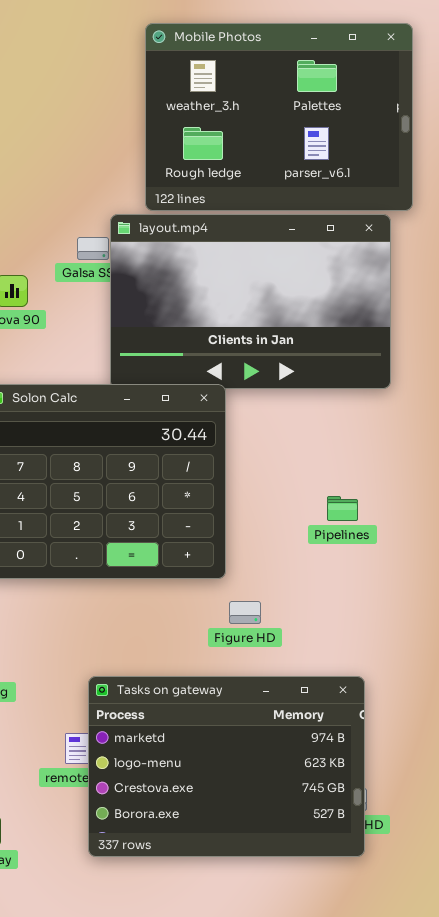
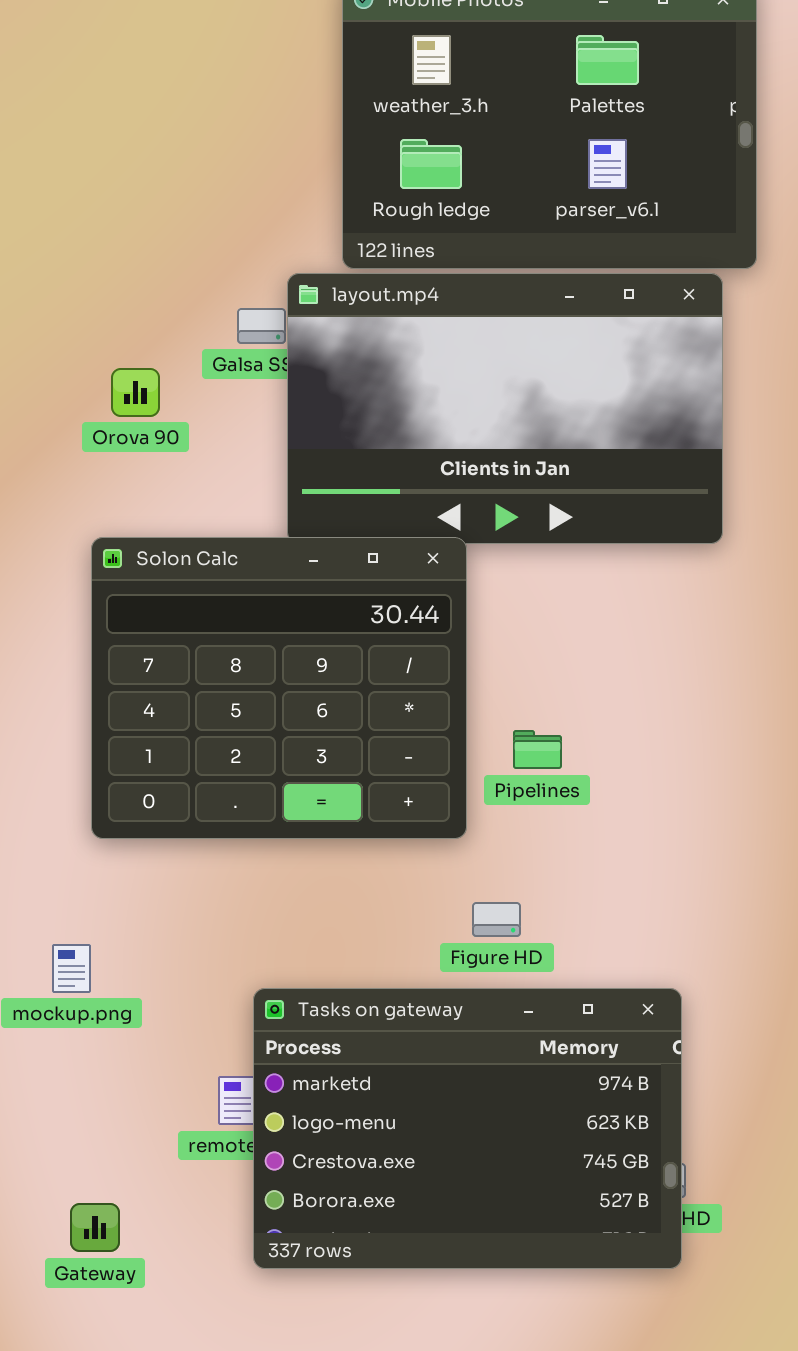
Pipelines: [327,496,358,521] -> [513,730,562,769], moved
Figure HD: [229,601,261,624] -> [472,902,521,937], moved

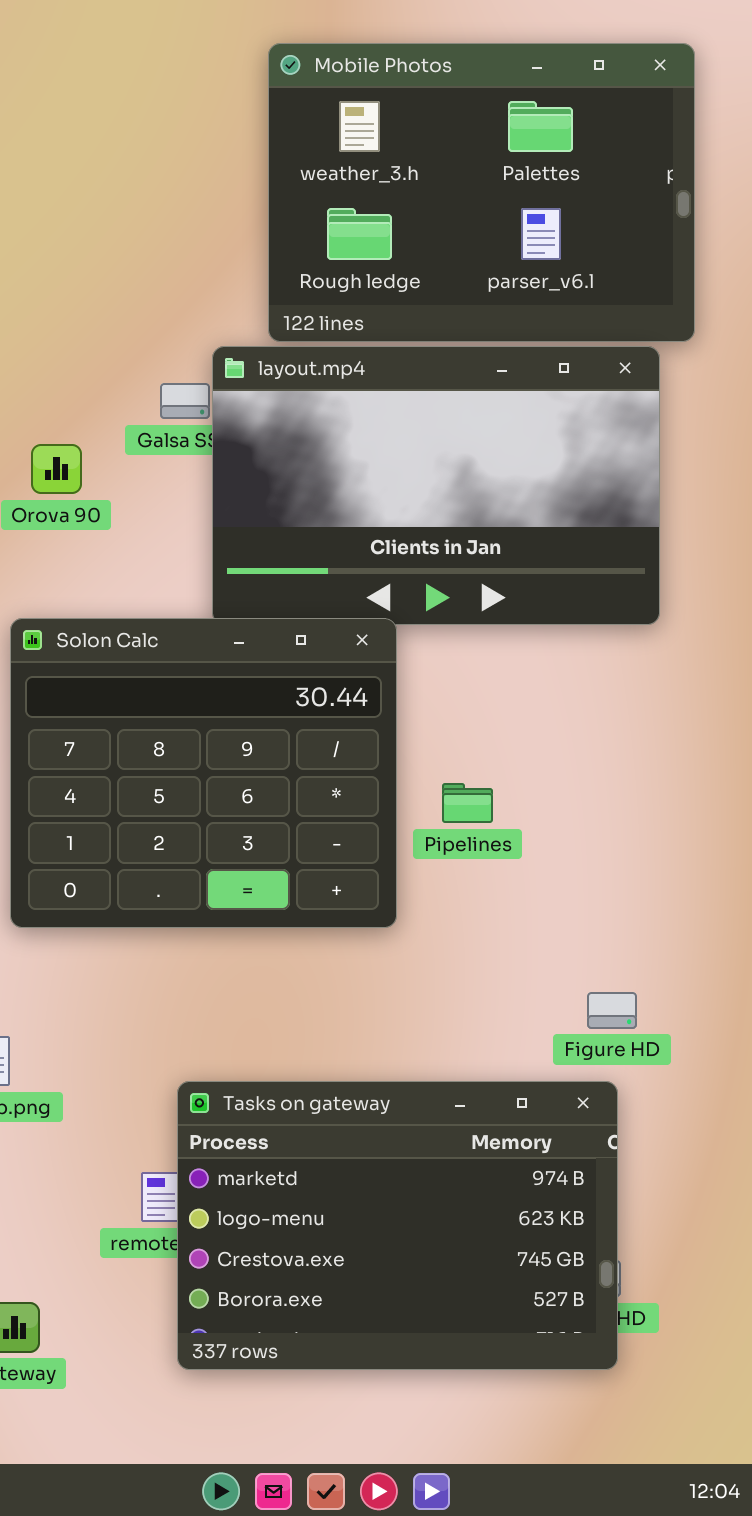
Pipelines: [513,730,562,769] -> [442,783,493,823], moved
Figure HD: [472,902,521,937] -> [587,992,637,1029], moved

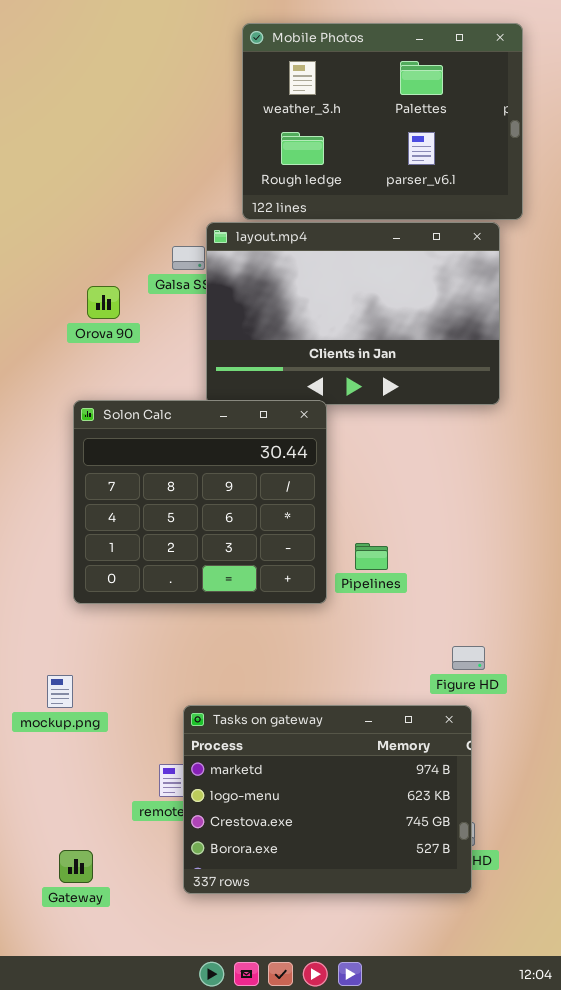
Pipelines: [442,783,493,823] -> [355,543,388,570], moved

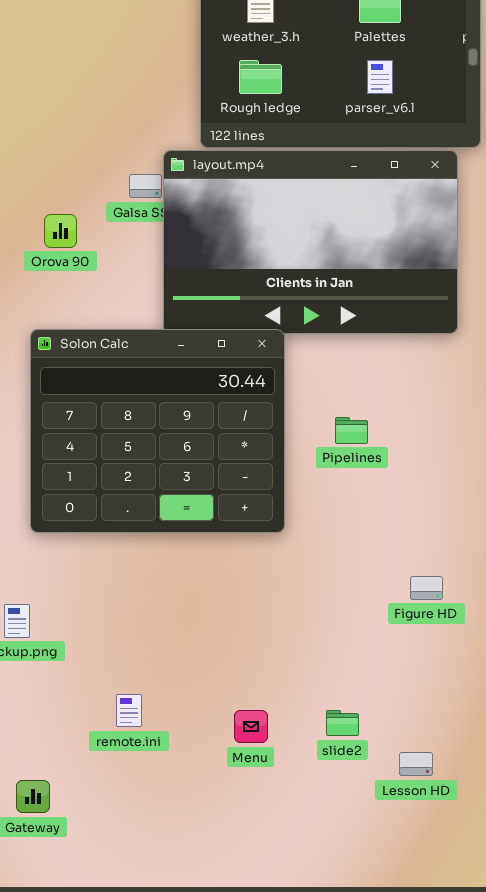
Pipelines: [355,543,388,570] -> [335,417,368,444], moved
Tasks on gateway: [183,705,472,894] -> none, closed

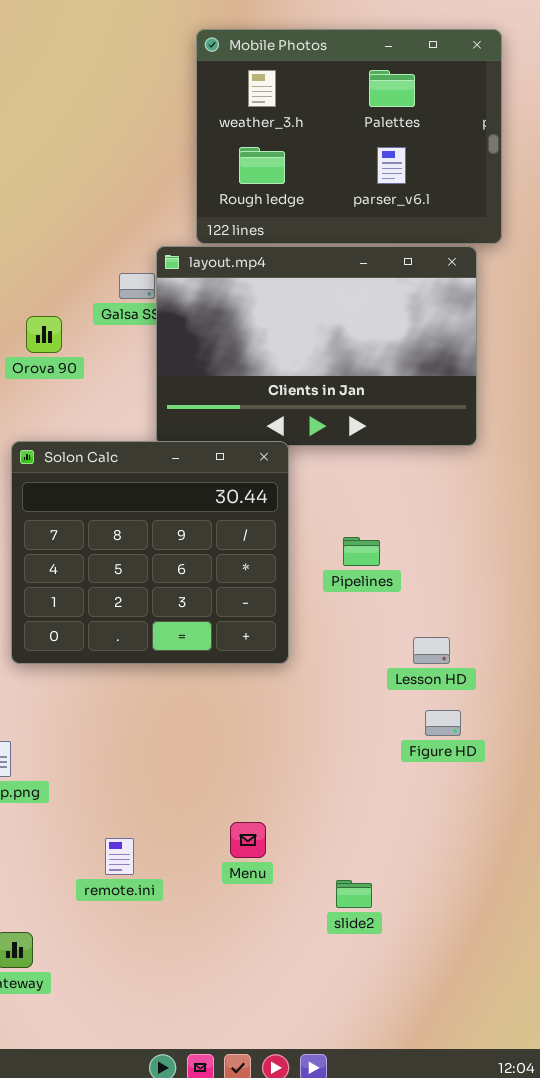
Menu: [234,710,268,743] -> [230,822,266,858], moved
slide2: [326,710,359,736] -> [336,880,372,908], moved
Lesson HD: [399,752,433,776] -> [413,637,450,664], moved

